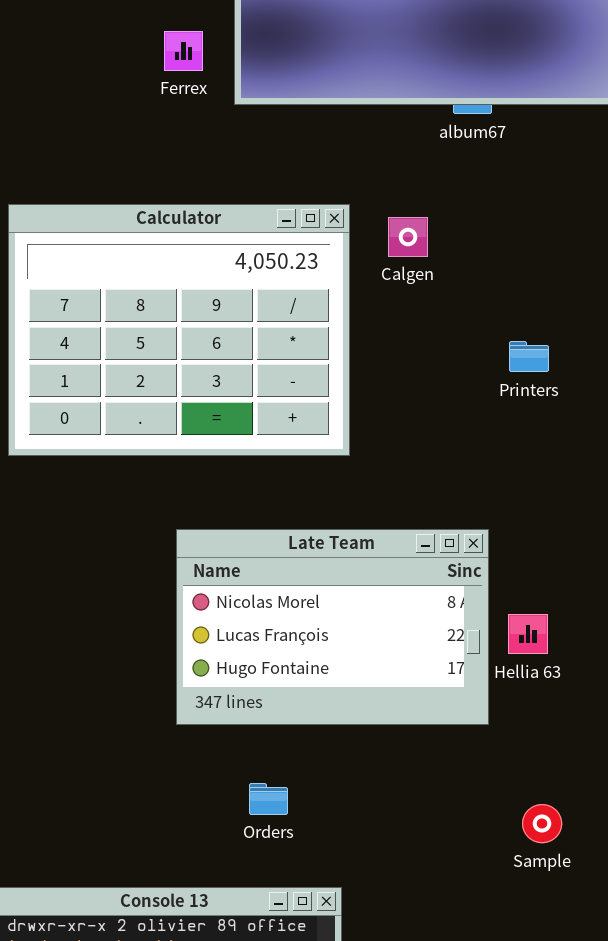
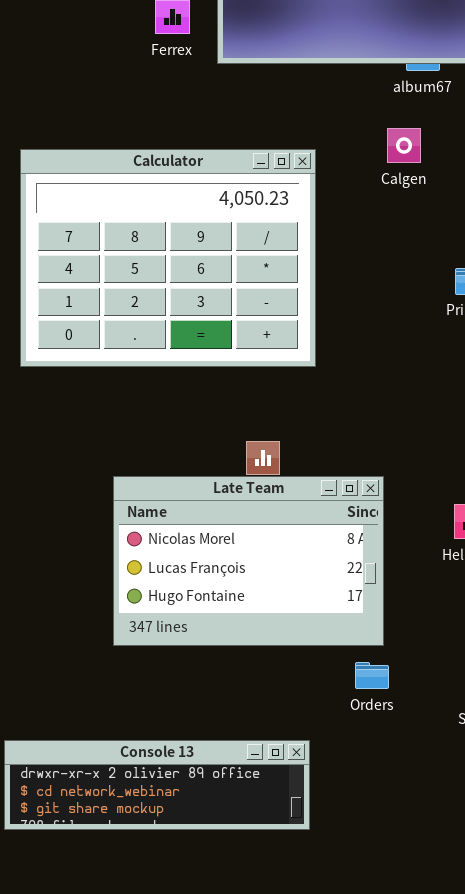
Calgen: [388,217,428,257] -> [387,128,421,163], moved
Late Team: [176,529,489,725] -> [113,476,384,646], moved
Orders: [249,783,288,815] -> [355,662,389,689], moved

